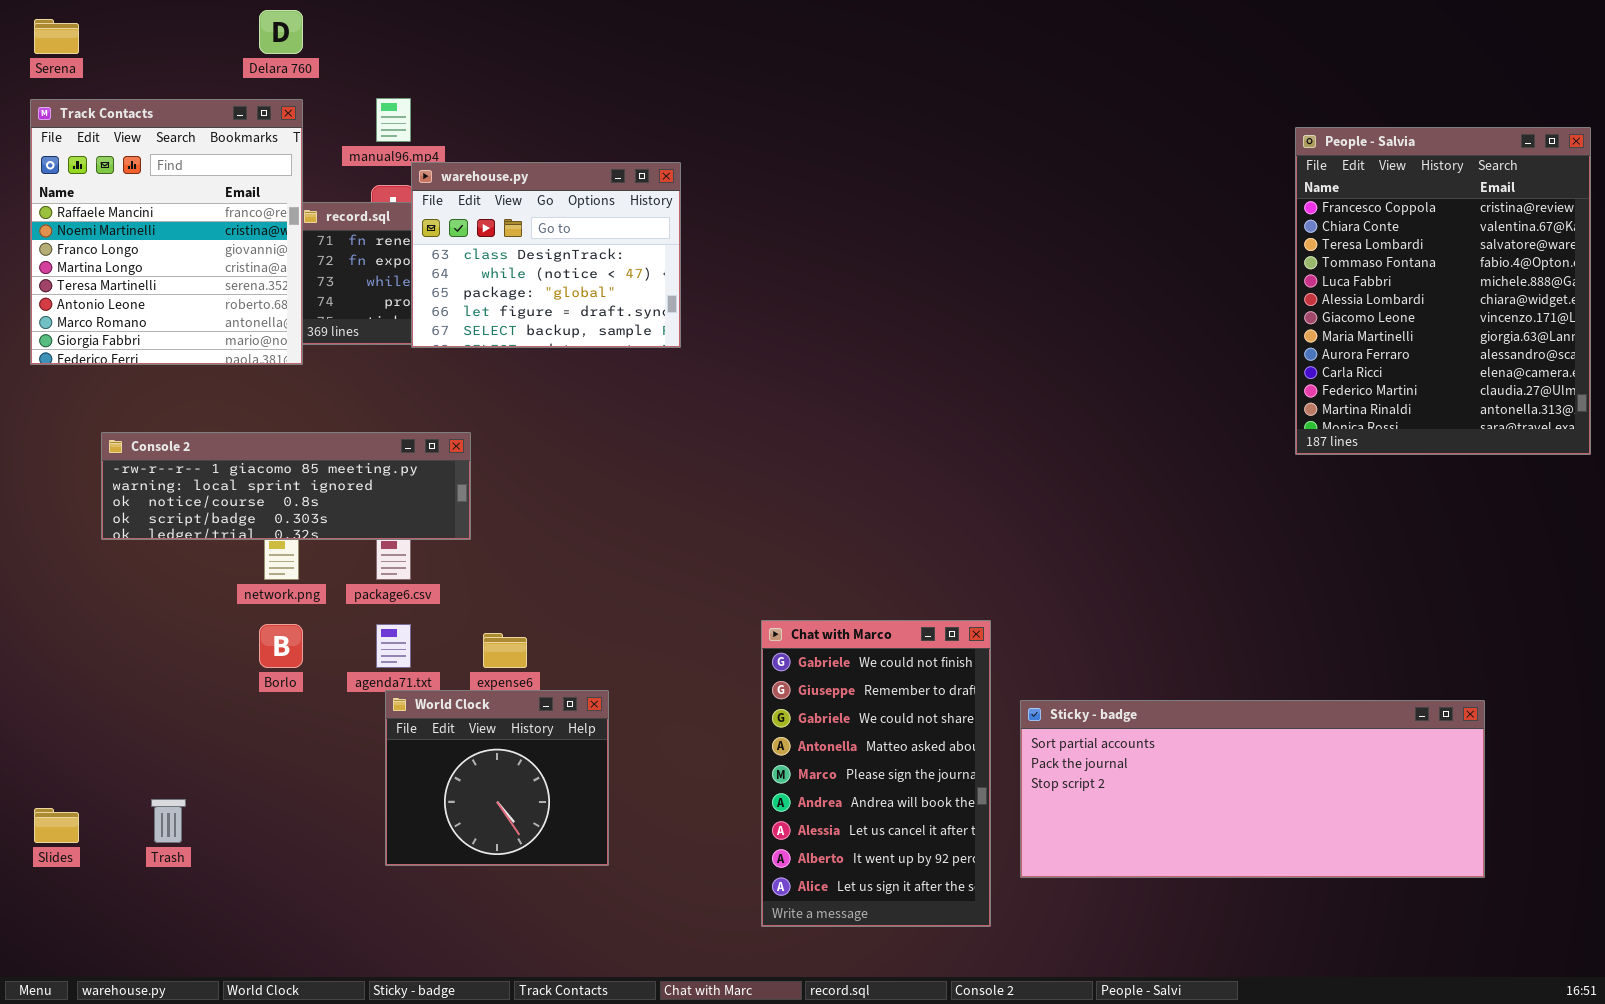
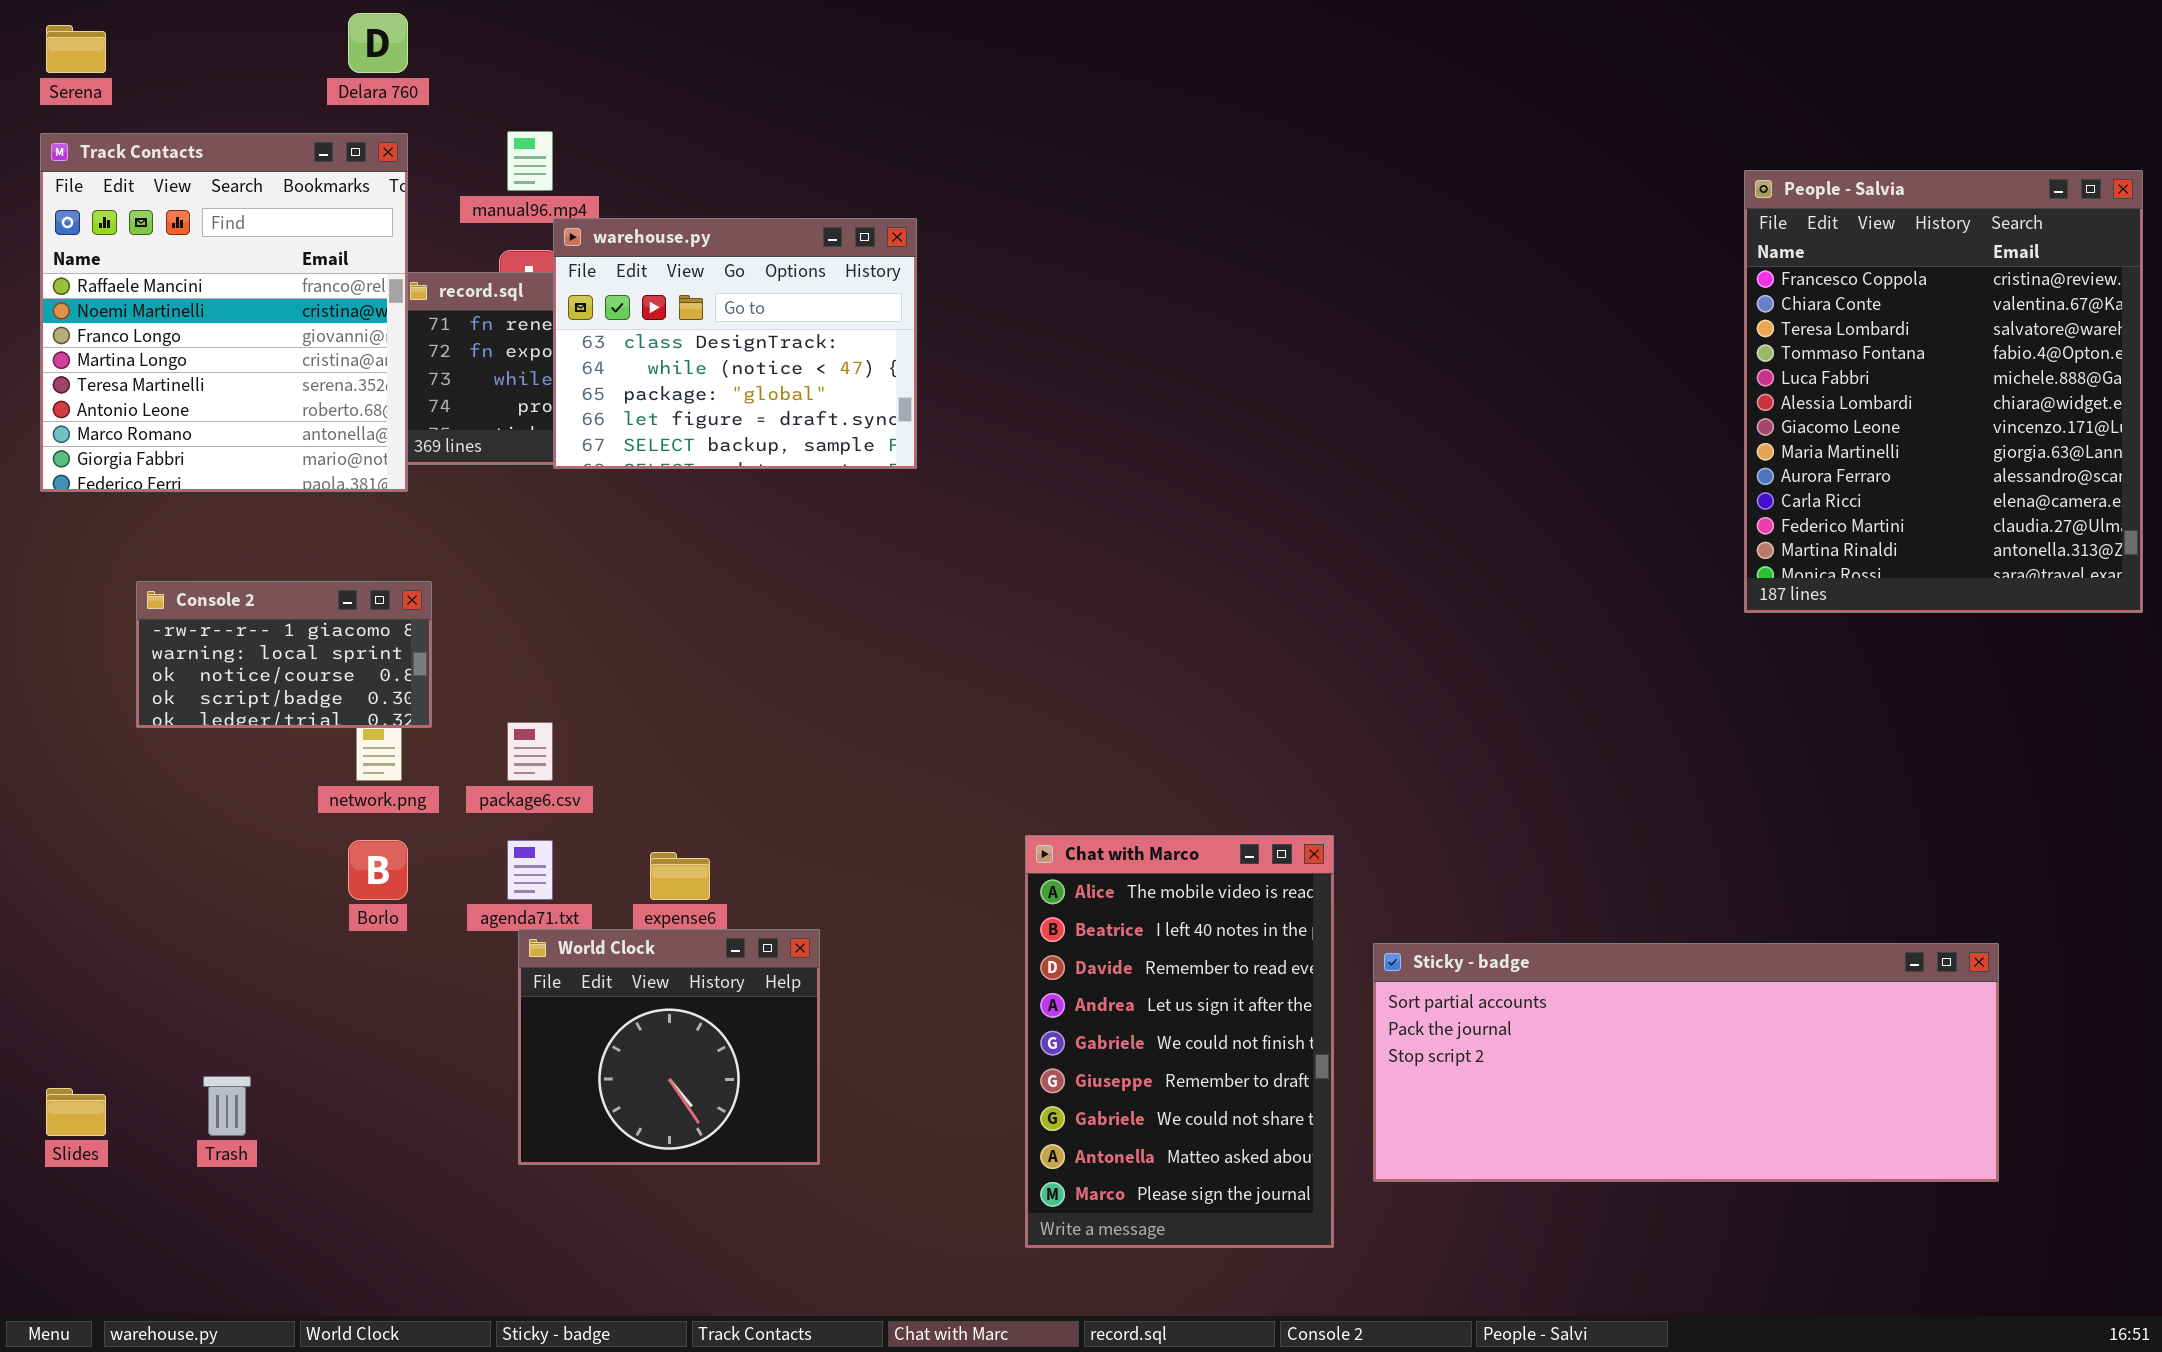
Console 2: [101,432,471,540] -> [136,581,432,728], resized
Chat with Marco: [761,620,991,927] -> [1025,835,1334,1248], scrolled up 4 rows

